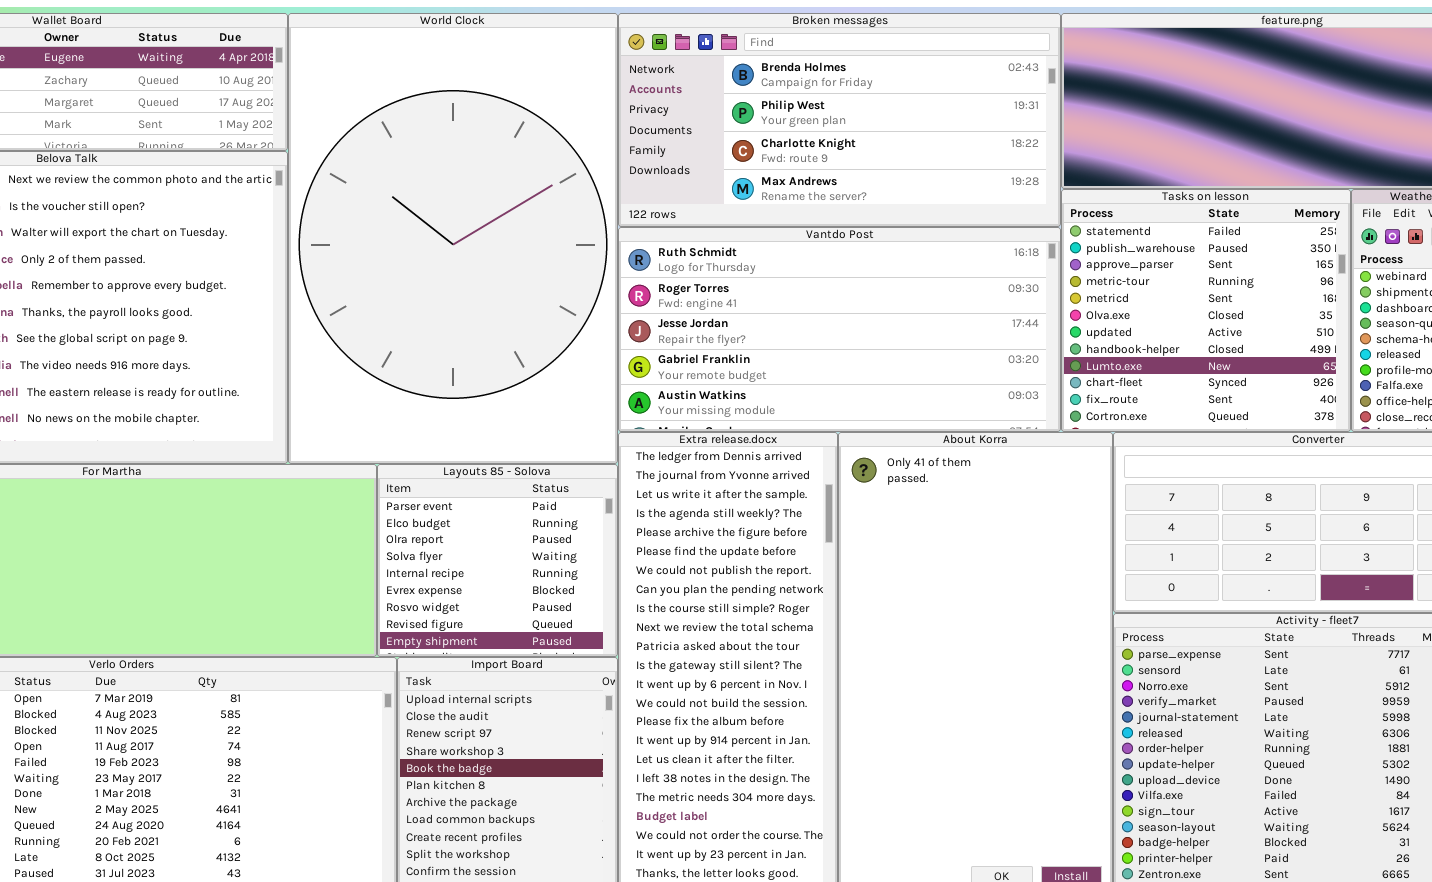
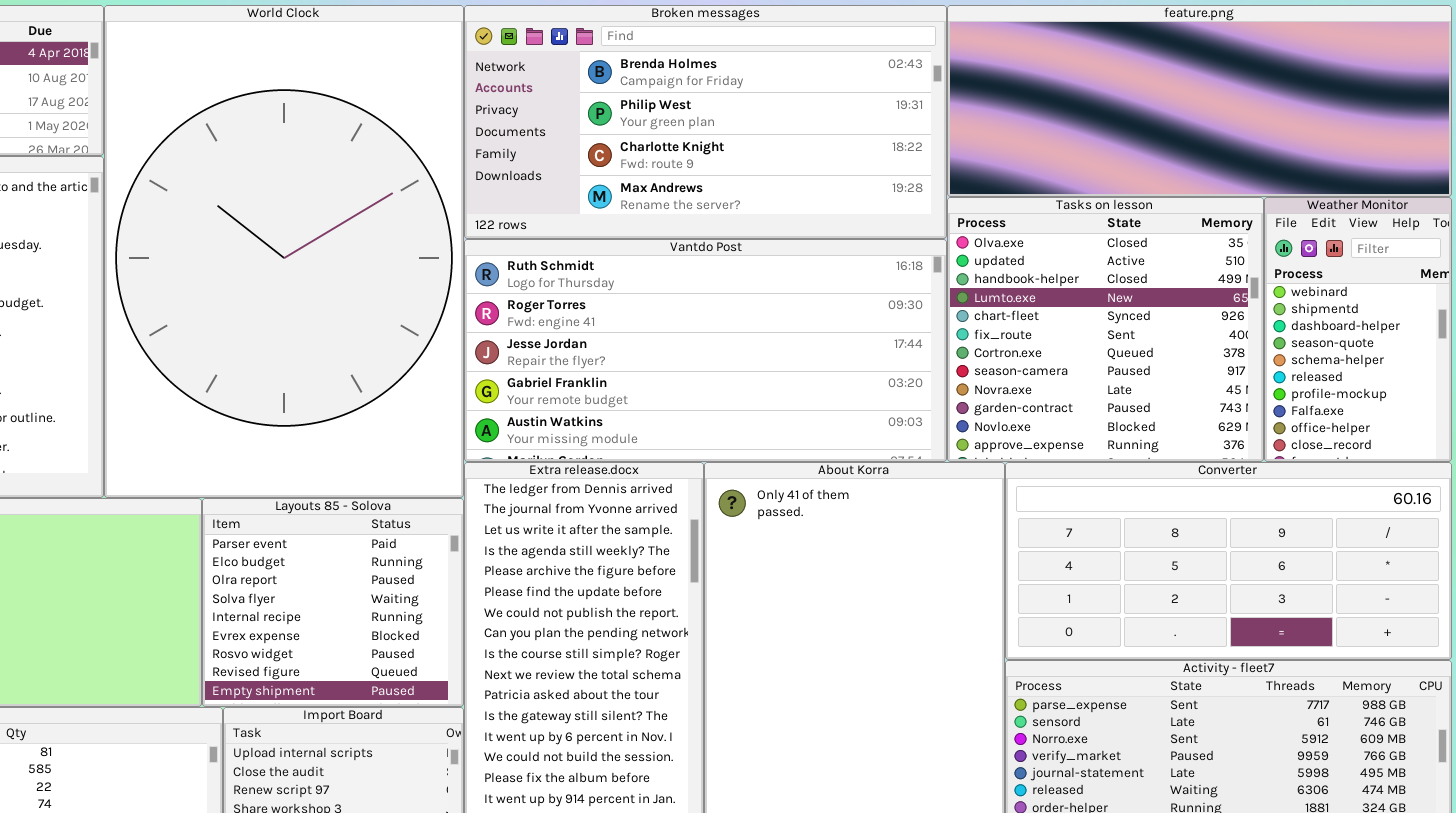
Tasks on lesson: [1061,189,1351,432] -> [947,197,1264,462], scrolled down 5 rows

